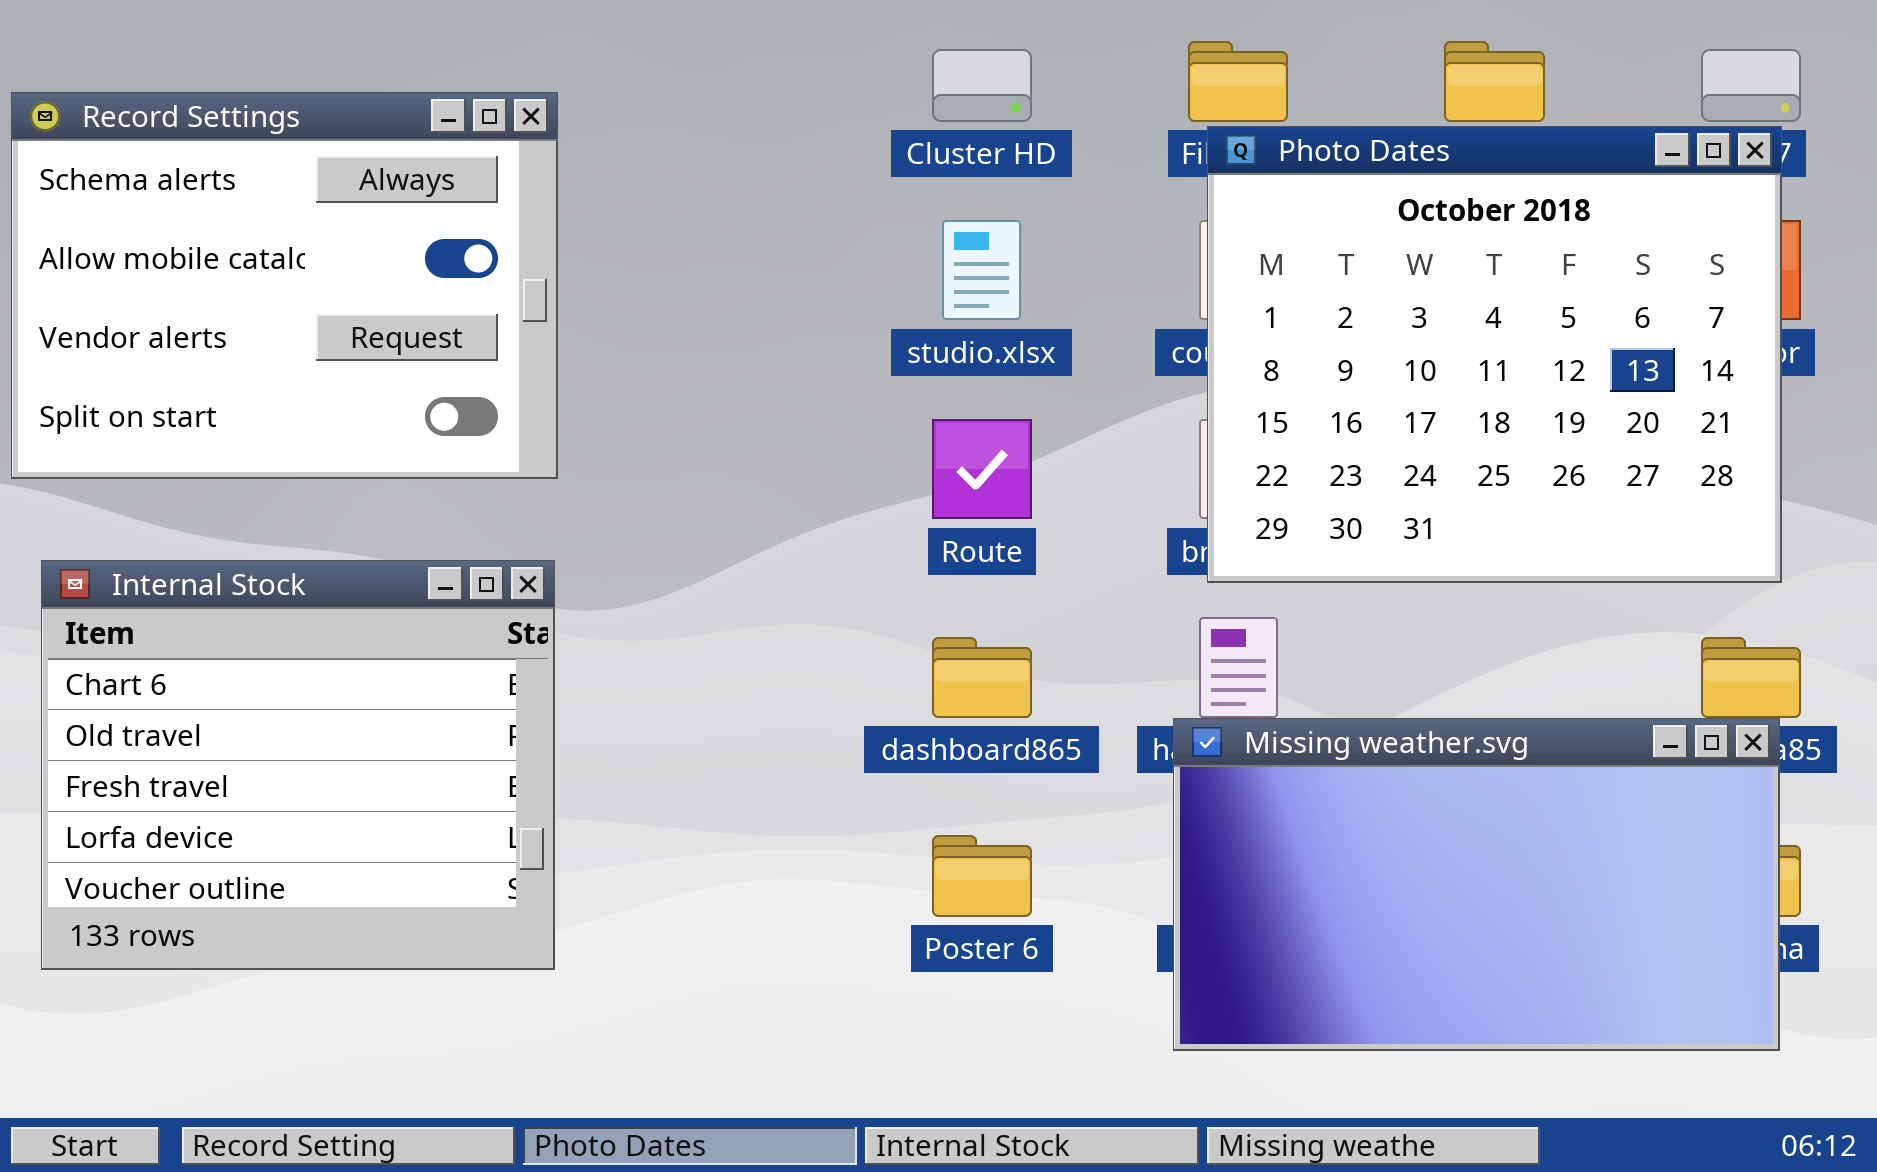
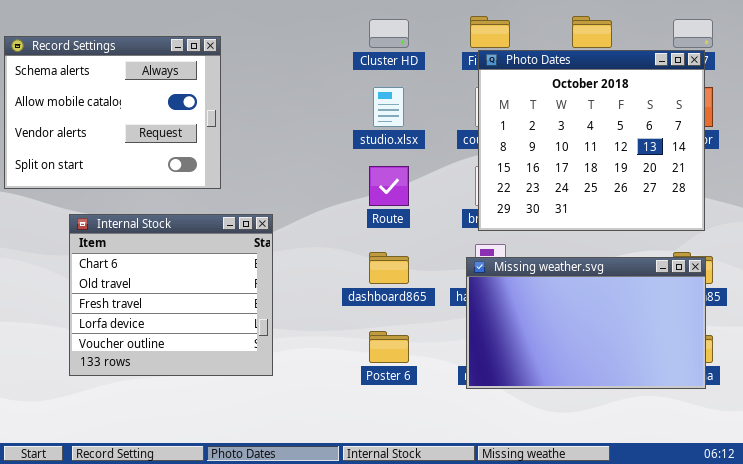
Internal Stock: [41,560,555,970] -> [69,214,273,376], moved
Missing weather.svg: [1173,718,1780,1051] -> [466,257,706,389], moved

